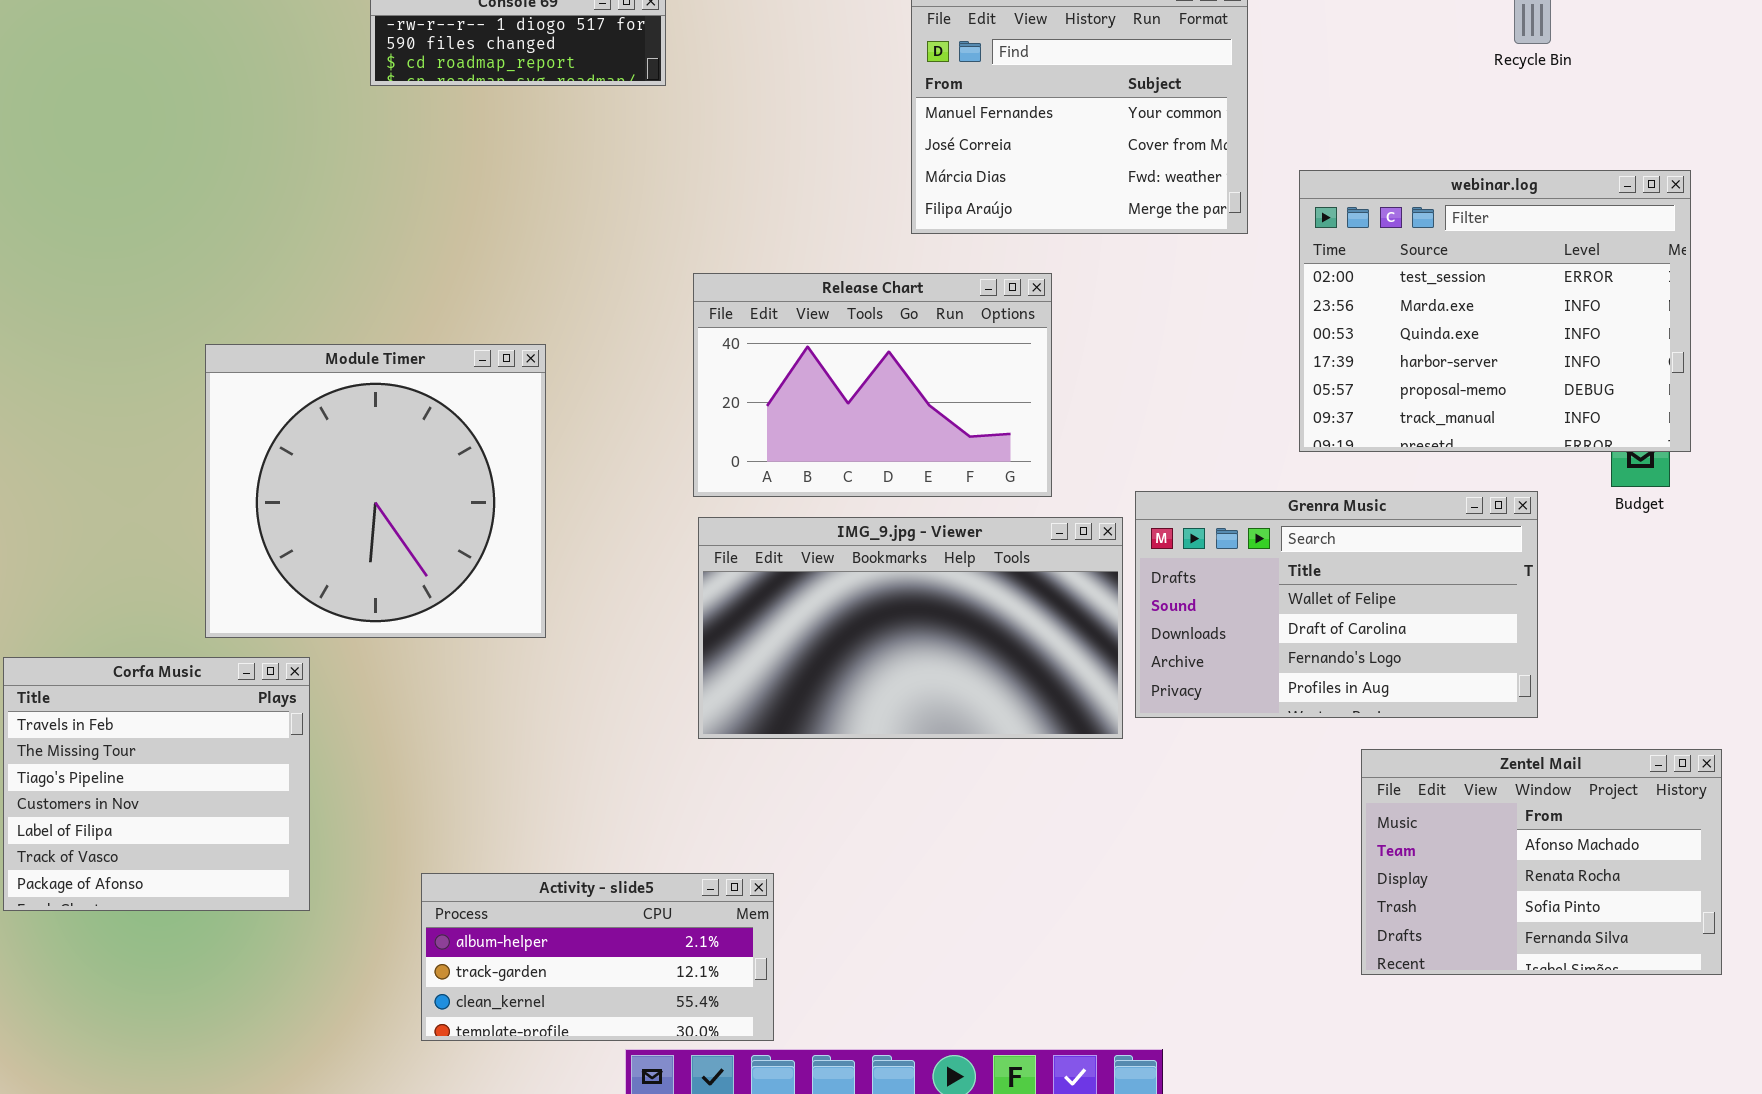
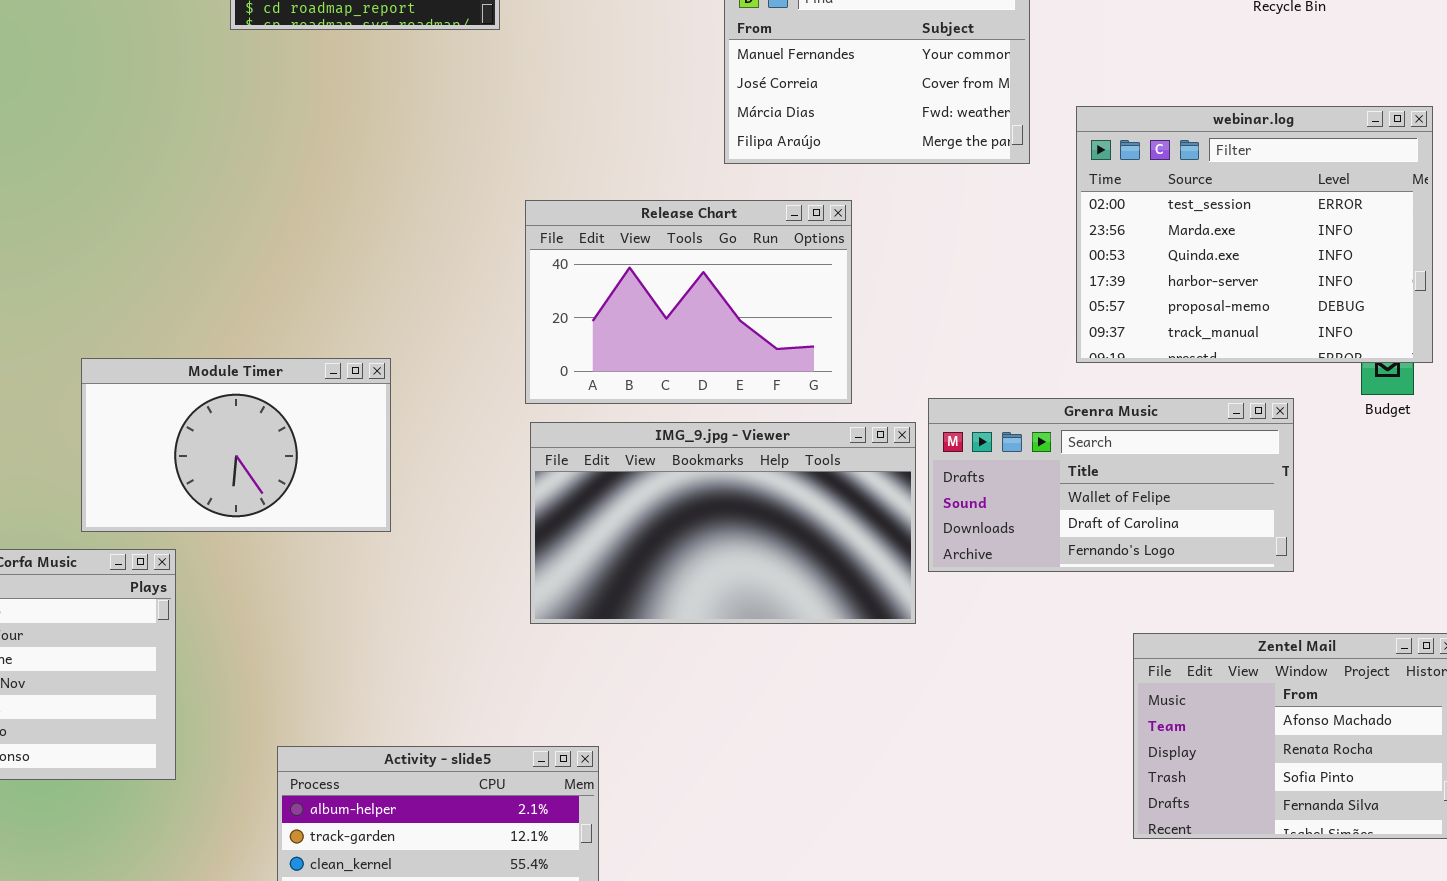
Module Timer: [205,344,546,638] -> [81,358,391,532], resized
Grenra Music: [1135,491,1538,718] -> [928,398,1294,572], resized

